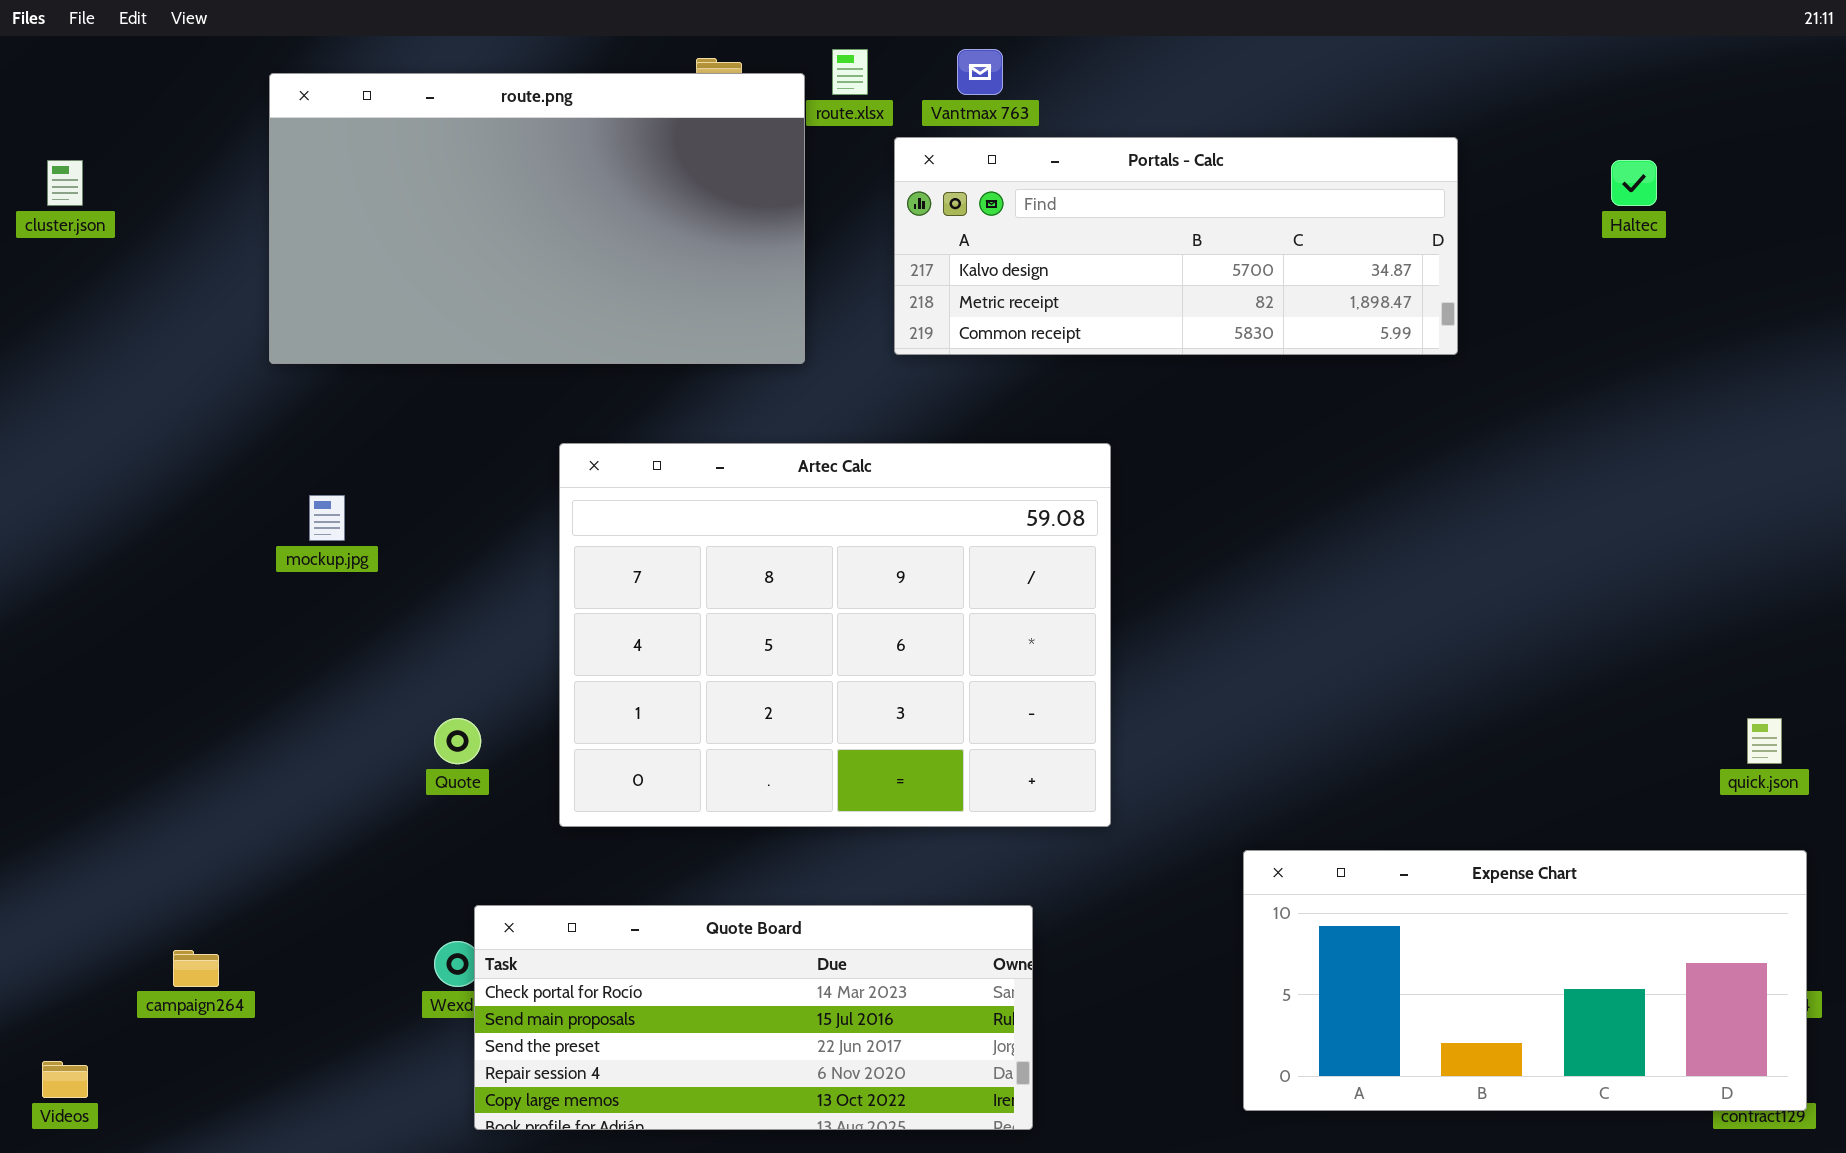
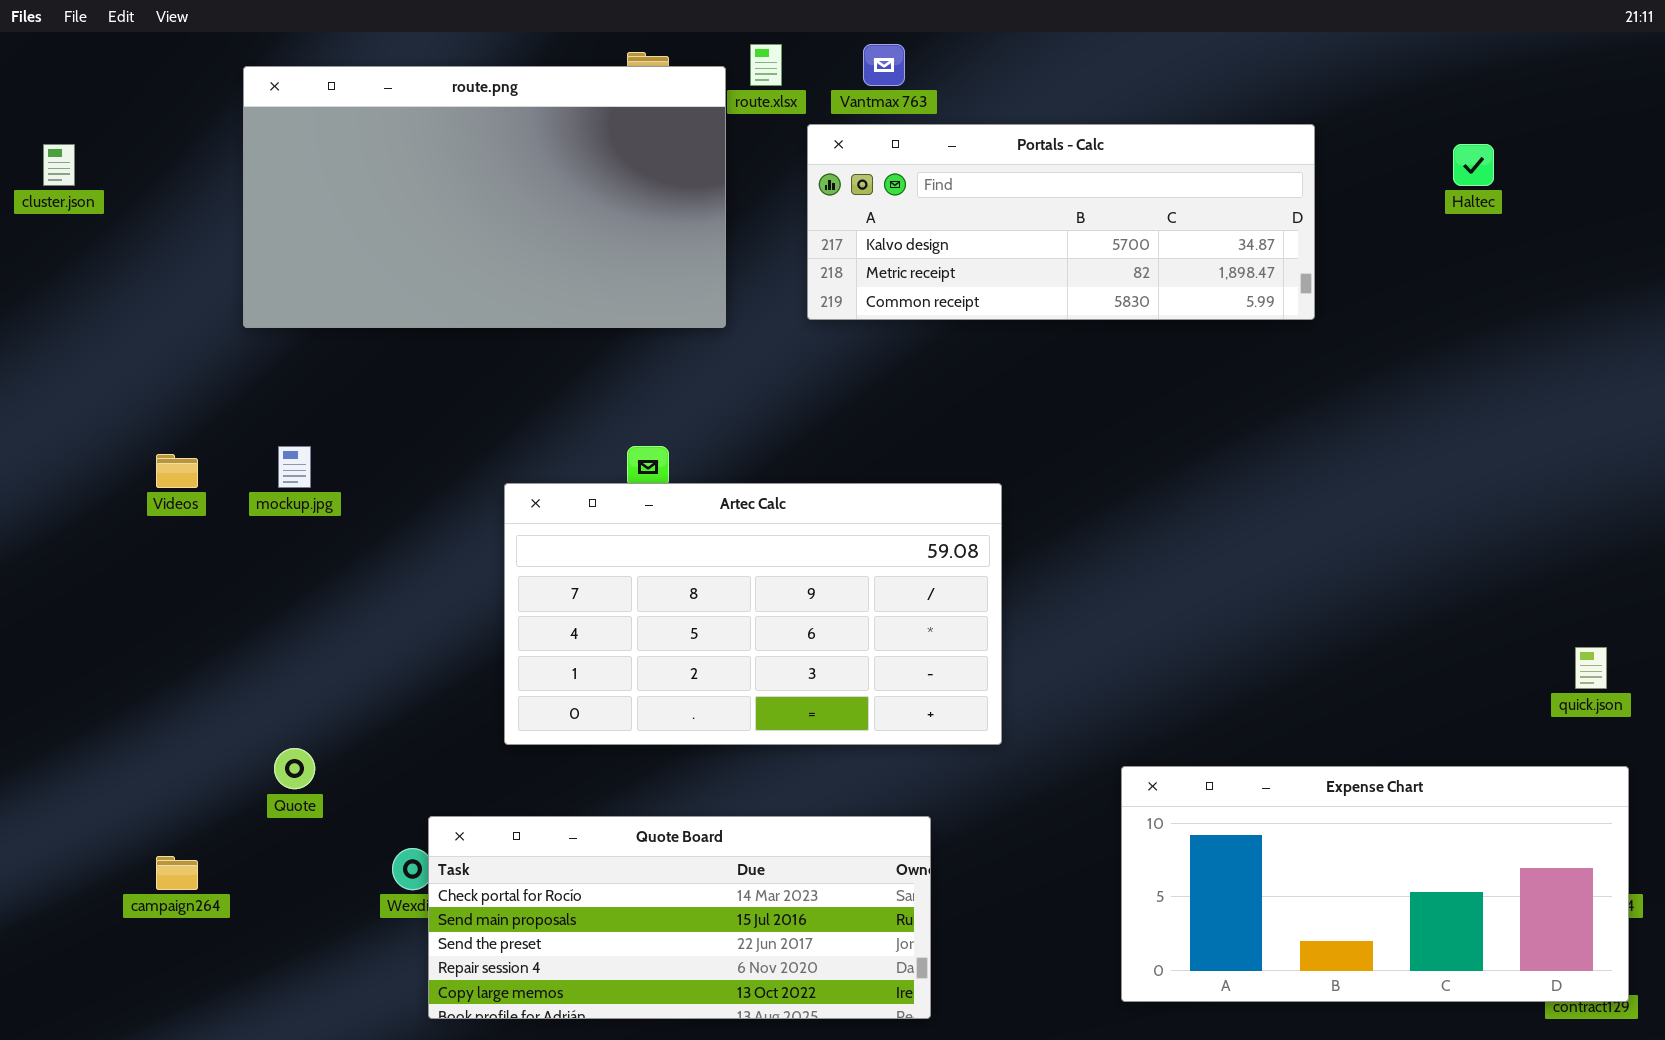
Artec Calc: [559,443,1111,827] -> [504,483,1002,745], resized
Quote: [434,718,481,764] -> [274,748,315,789], moved
Videos: [42,1061,88,1098] -> [156,454,198,488], moved

